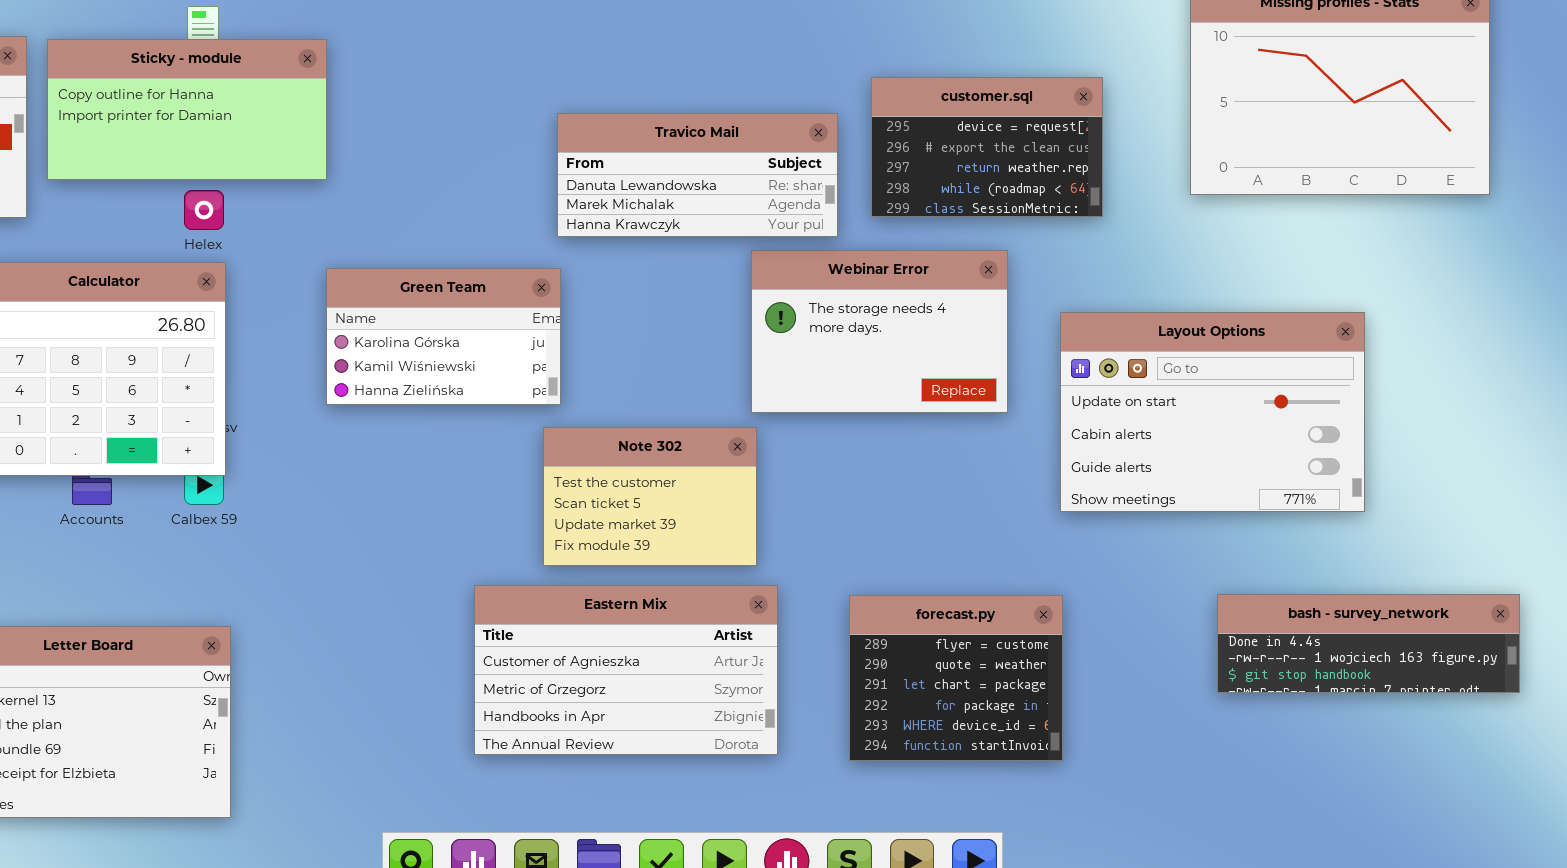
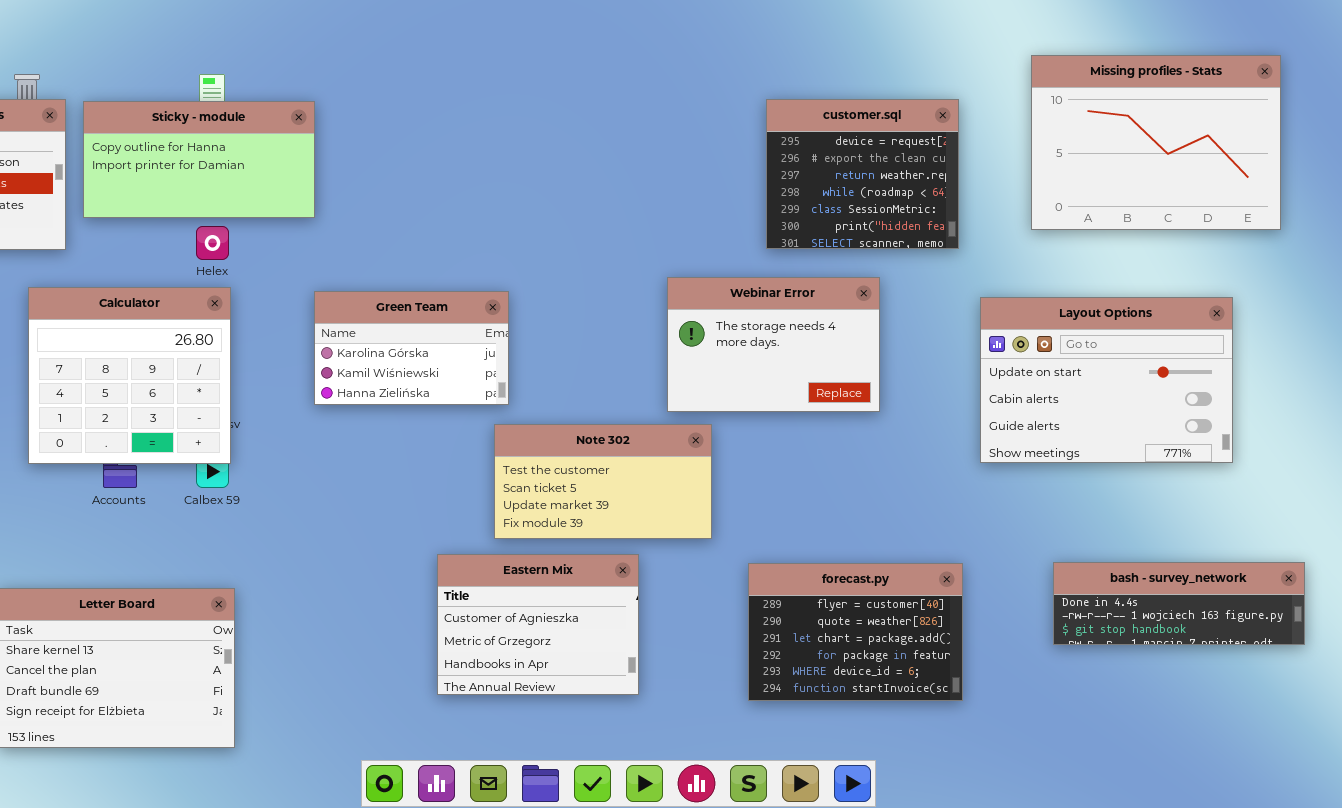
customer.sql: [871,77,1103,217] -> [766,99,959,249], resized
Travico Mail: [557,113,838,237] -> none, closed
Layout Options: [1060,312,1365,512] -> [980,297,1233,463], moved
Note 302: [543,427,757,566] -> [494,424,712,539], resized
Eastern Mix: [474,585,778,755] -> [437,554,639,695], resized
forecast.py: [849,595,1063,761] -> [748,563,963,701], resized

